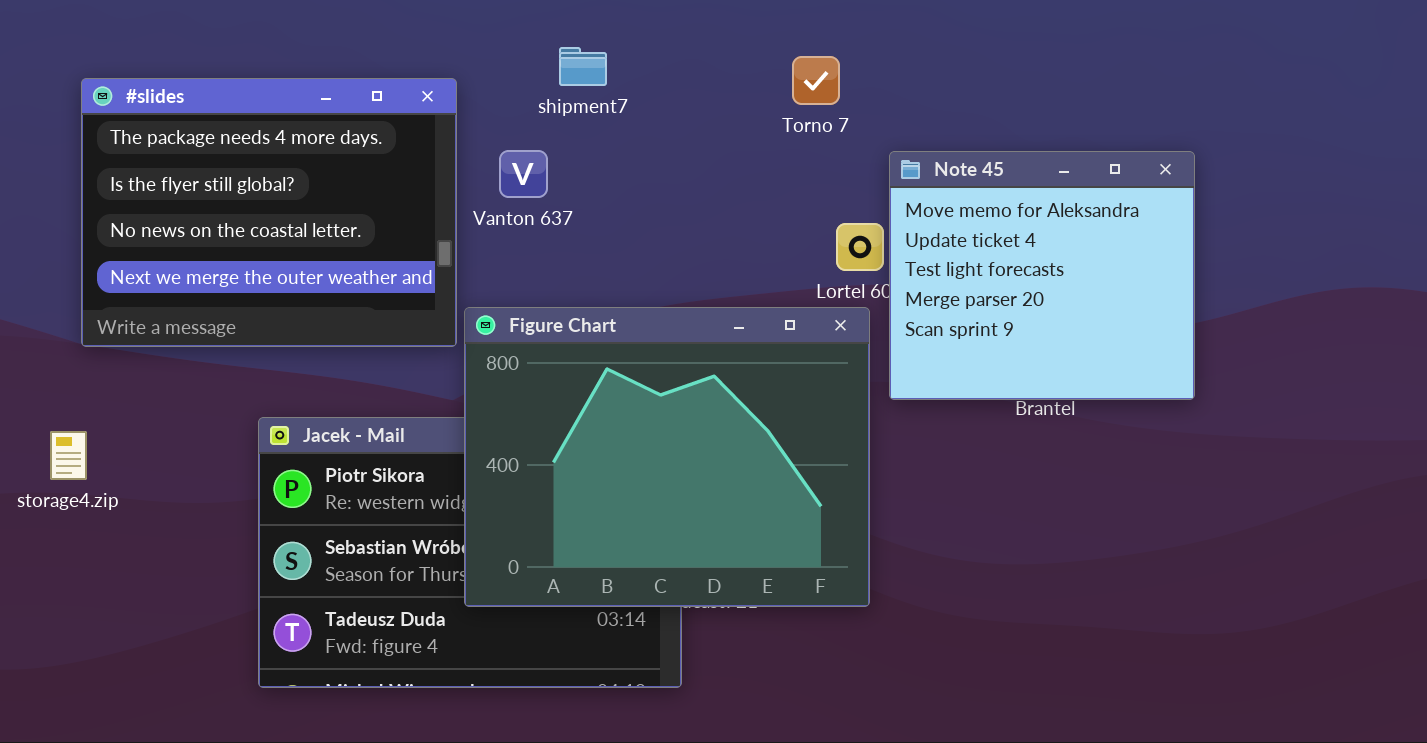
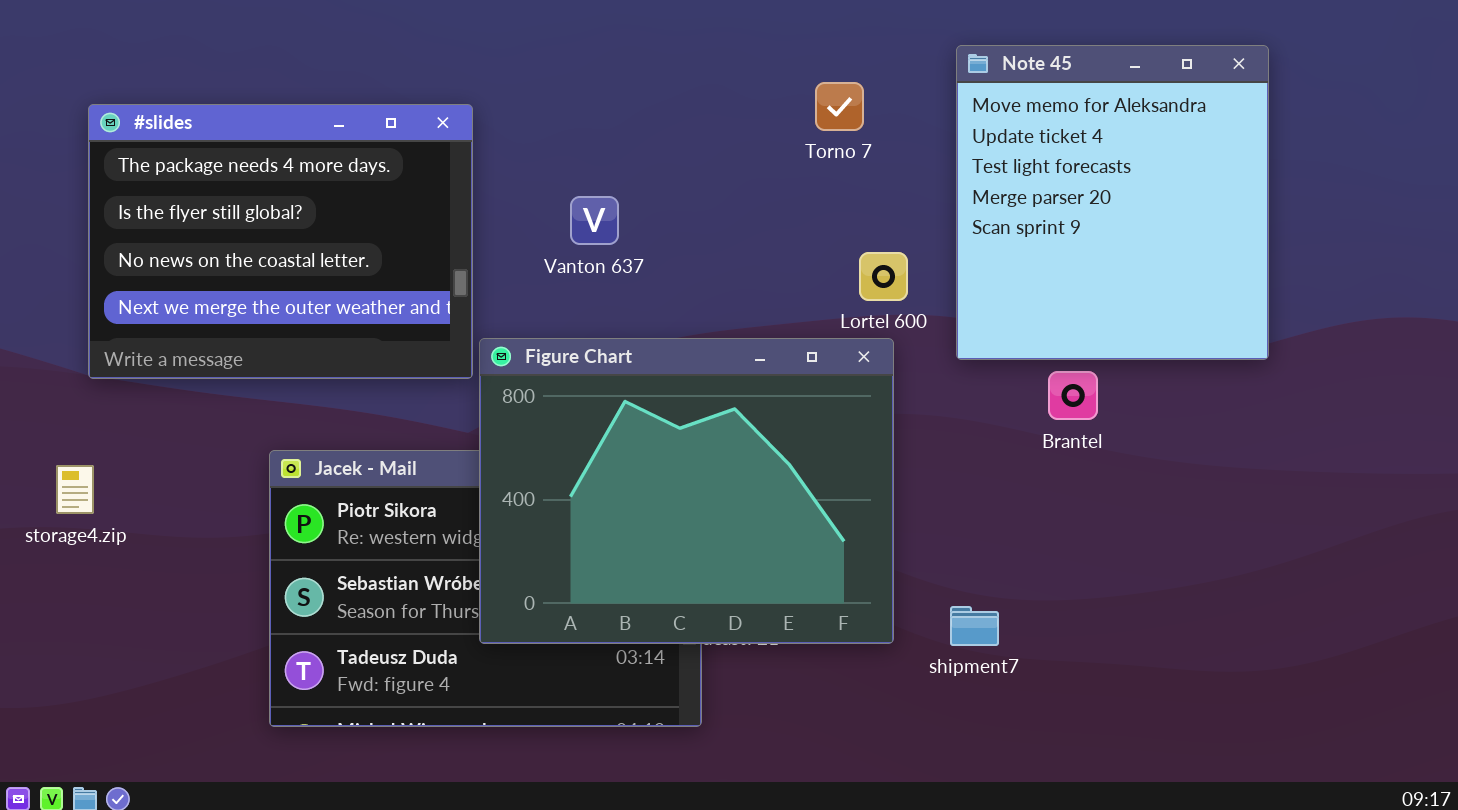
shipment7: [559,47,607,86] -> [950,606,999,646], moved
Vanton 637: [499,150,548,198] -> [570,196,619,245], moved
Note 45: [889,151,1195,400] -> [956,45,1269,360], moved, resized

